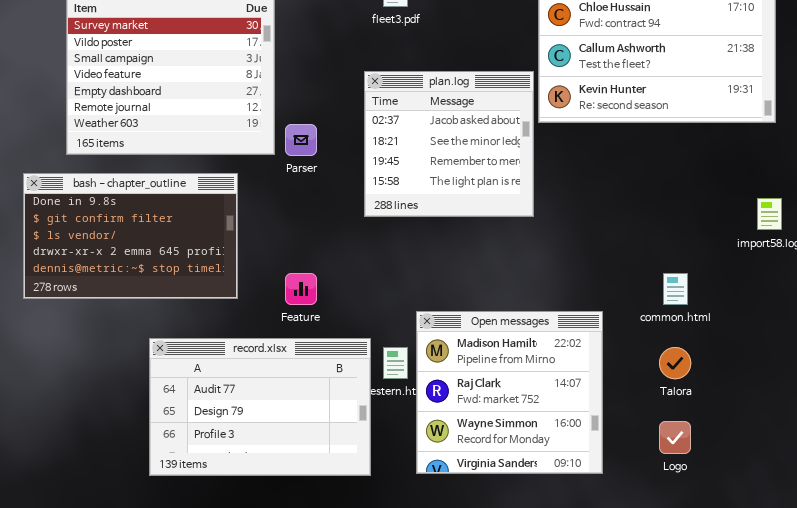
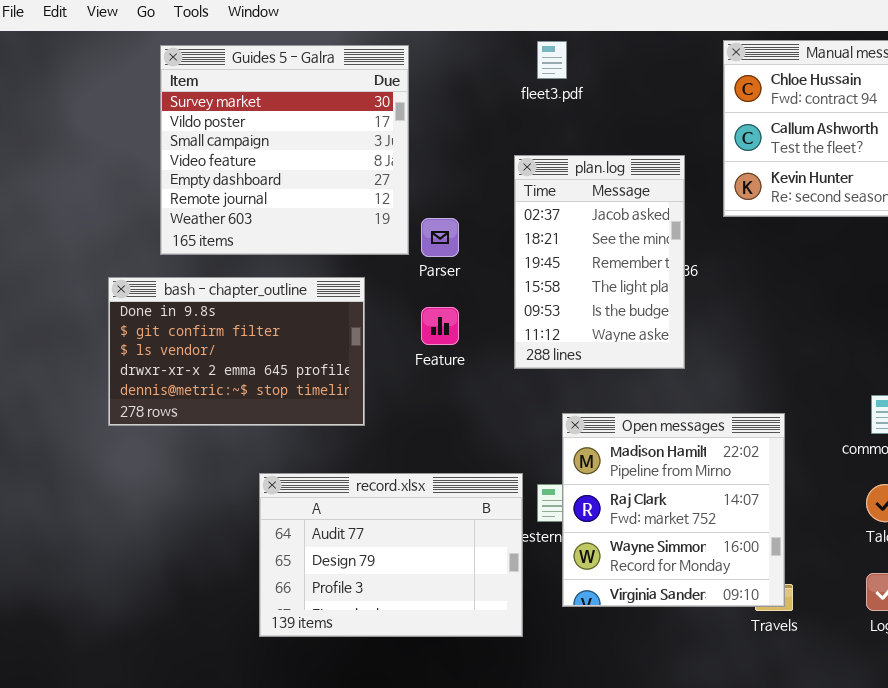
plan.log: [364,71,534,217] -> [514,155,685,369], resized
Feature: [285,273,317,305] -> [421,307,459,345], moved
Open messages: [416,311,603,474] -> [562,413,785,607], moved

